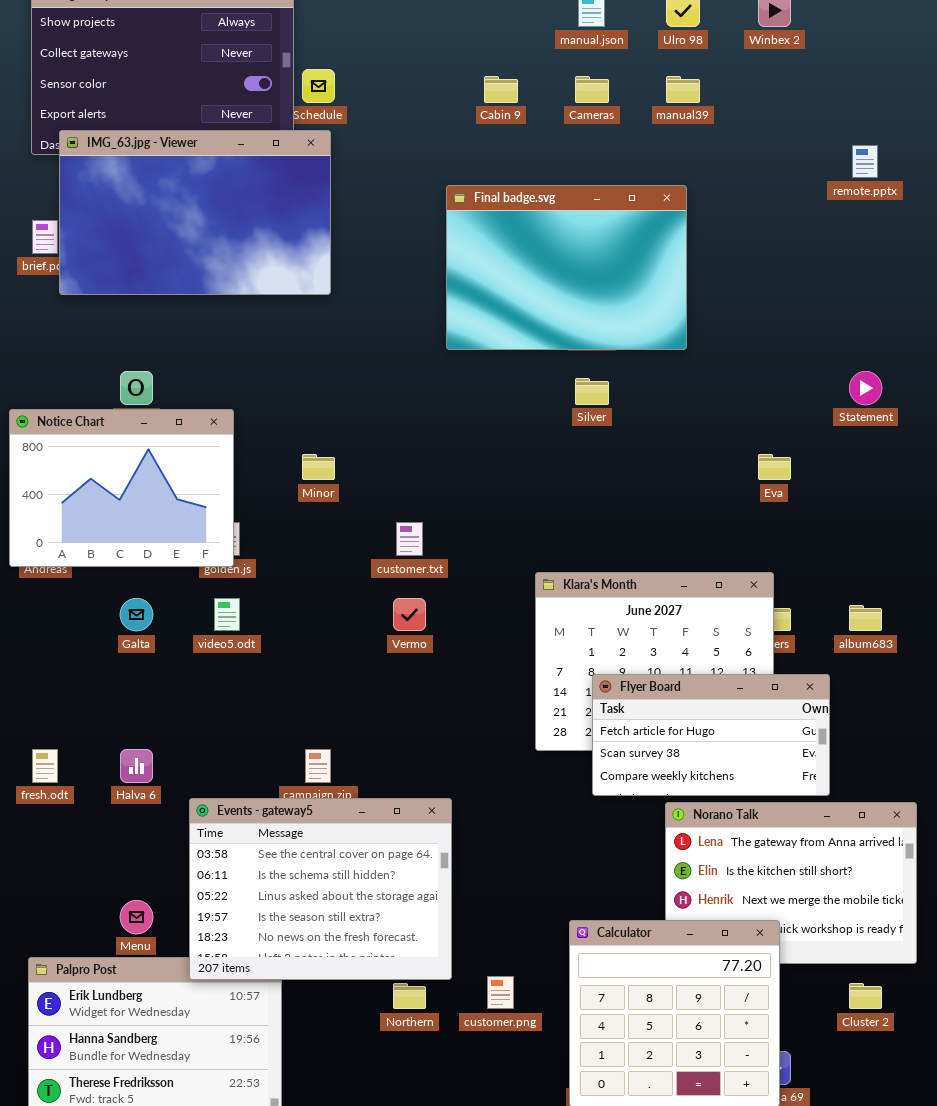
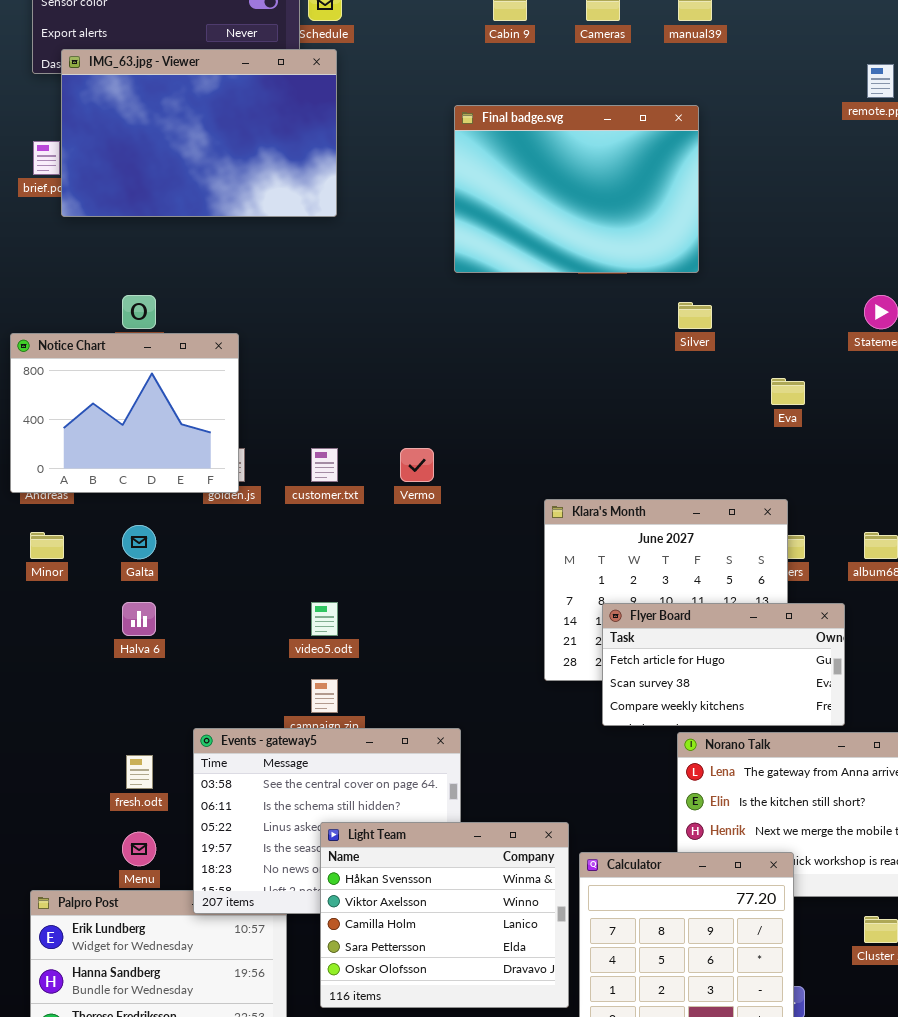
Silver: [575,378,609,405] -> [678,302,712,329], moved
Minor: [302,454,335,480] -> [30,532,64,559], moved
customer.txt: [396,522,423,556] -> [311,448,338,482], moved
video5.odt: [214,598,240,631] -> [311,602,338,636], moved
Vermo: [393,598,426,631] -> [400,448,434,482], moved
fresh.odt: [32,749,58,783] -> [126,755,153,789], moved
Halva 6: [120,749,153,783] -> [122,602,156,636], moved
Light Team: none -> [320,822,569,1008], opened

